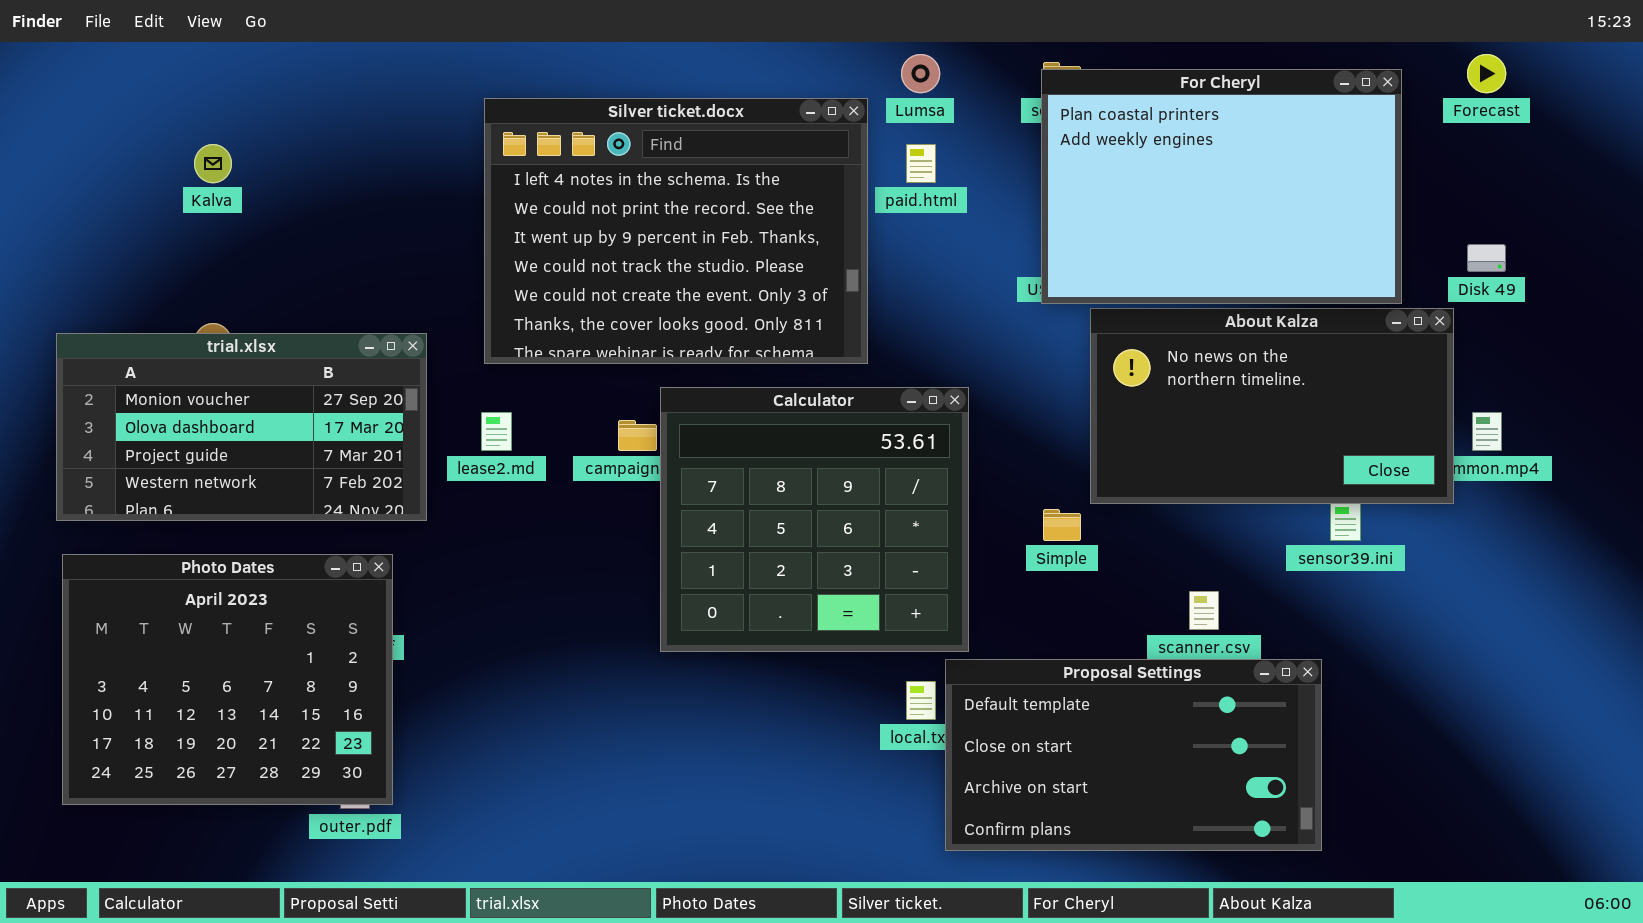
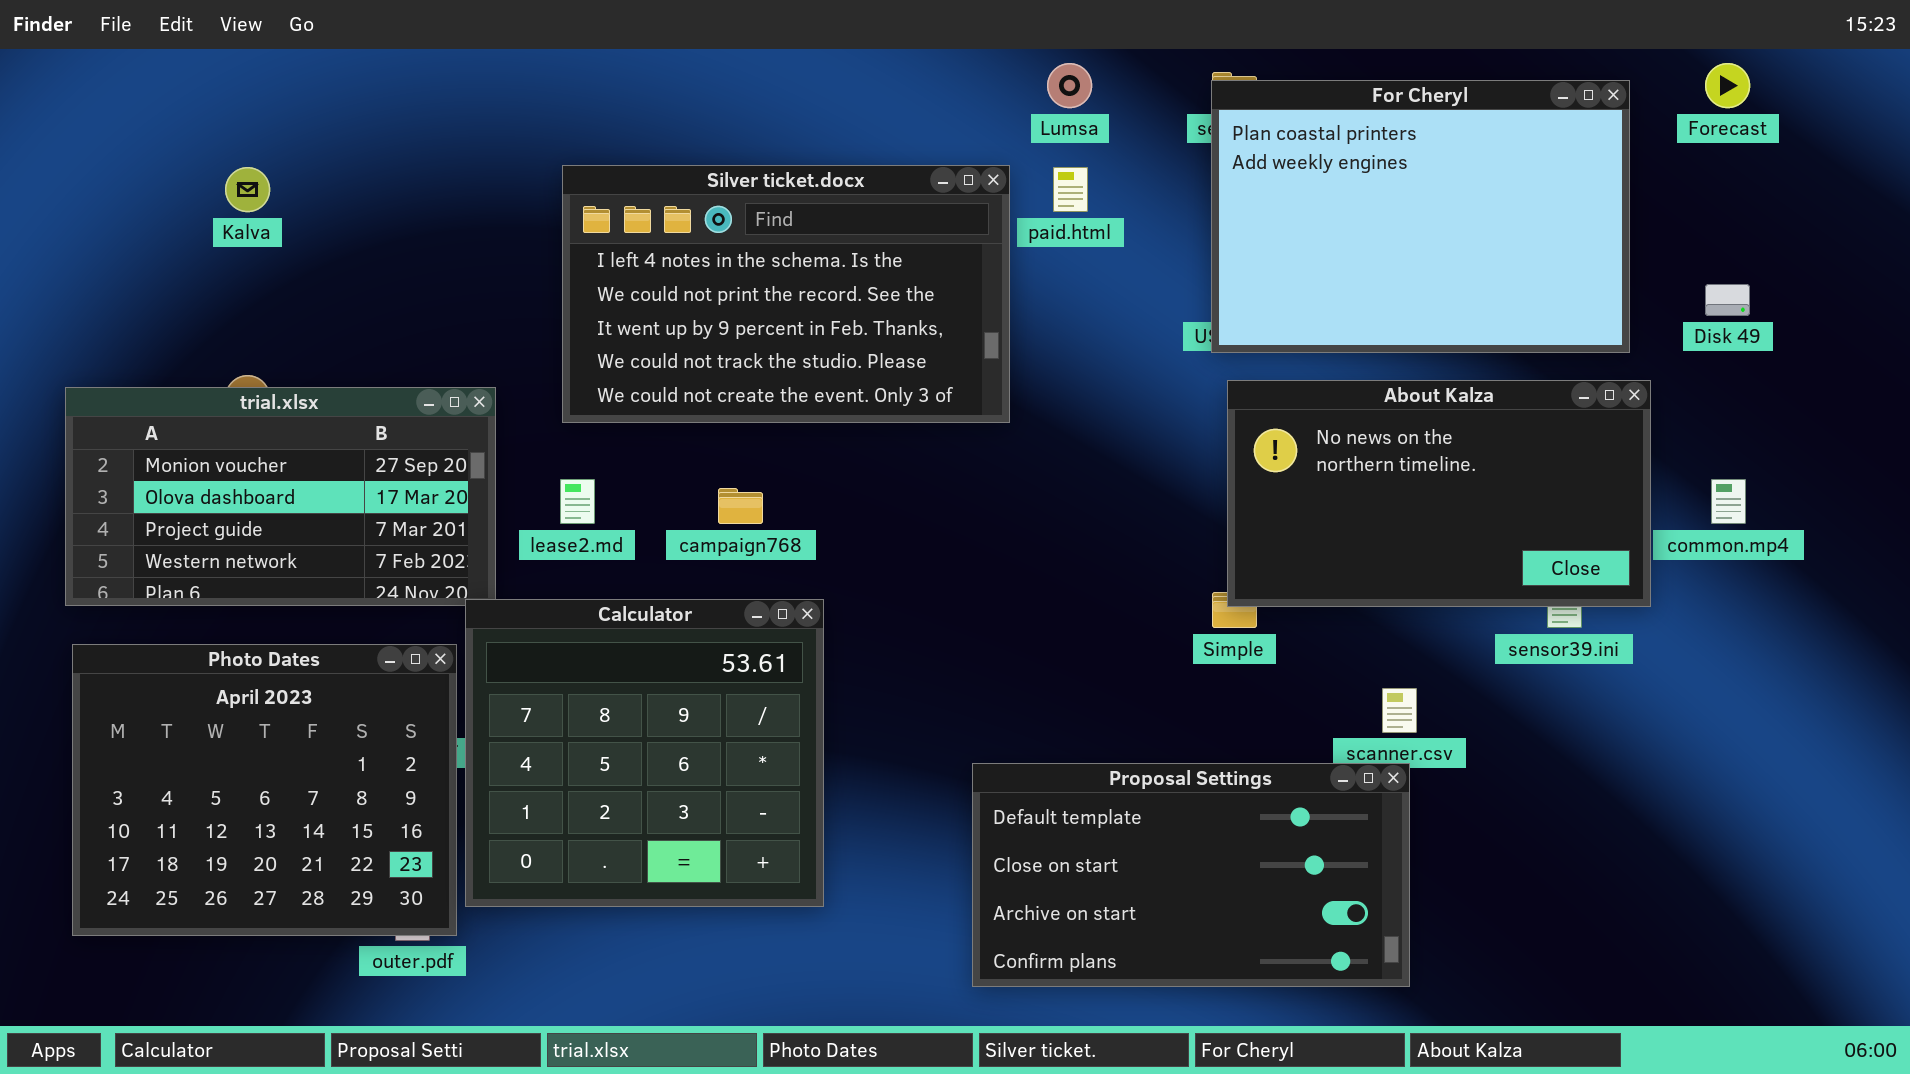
Silver ticket.docx: [484,98,868,364] -> [562,165,1010,423], resized
About Kalza: [1090,308,1454,504] -> [1227,380,1651,607], moved
Calculator: [660,387,969,652] -> [465,599,824,907], moved
Proposal Settings: [945,659,1322,851] -> [972,763,1410,987], moved

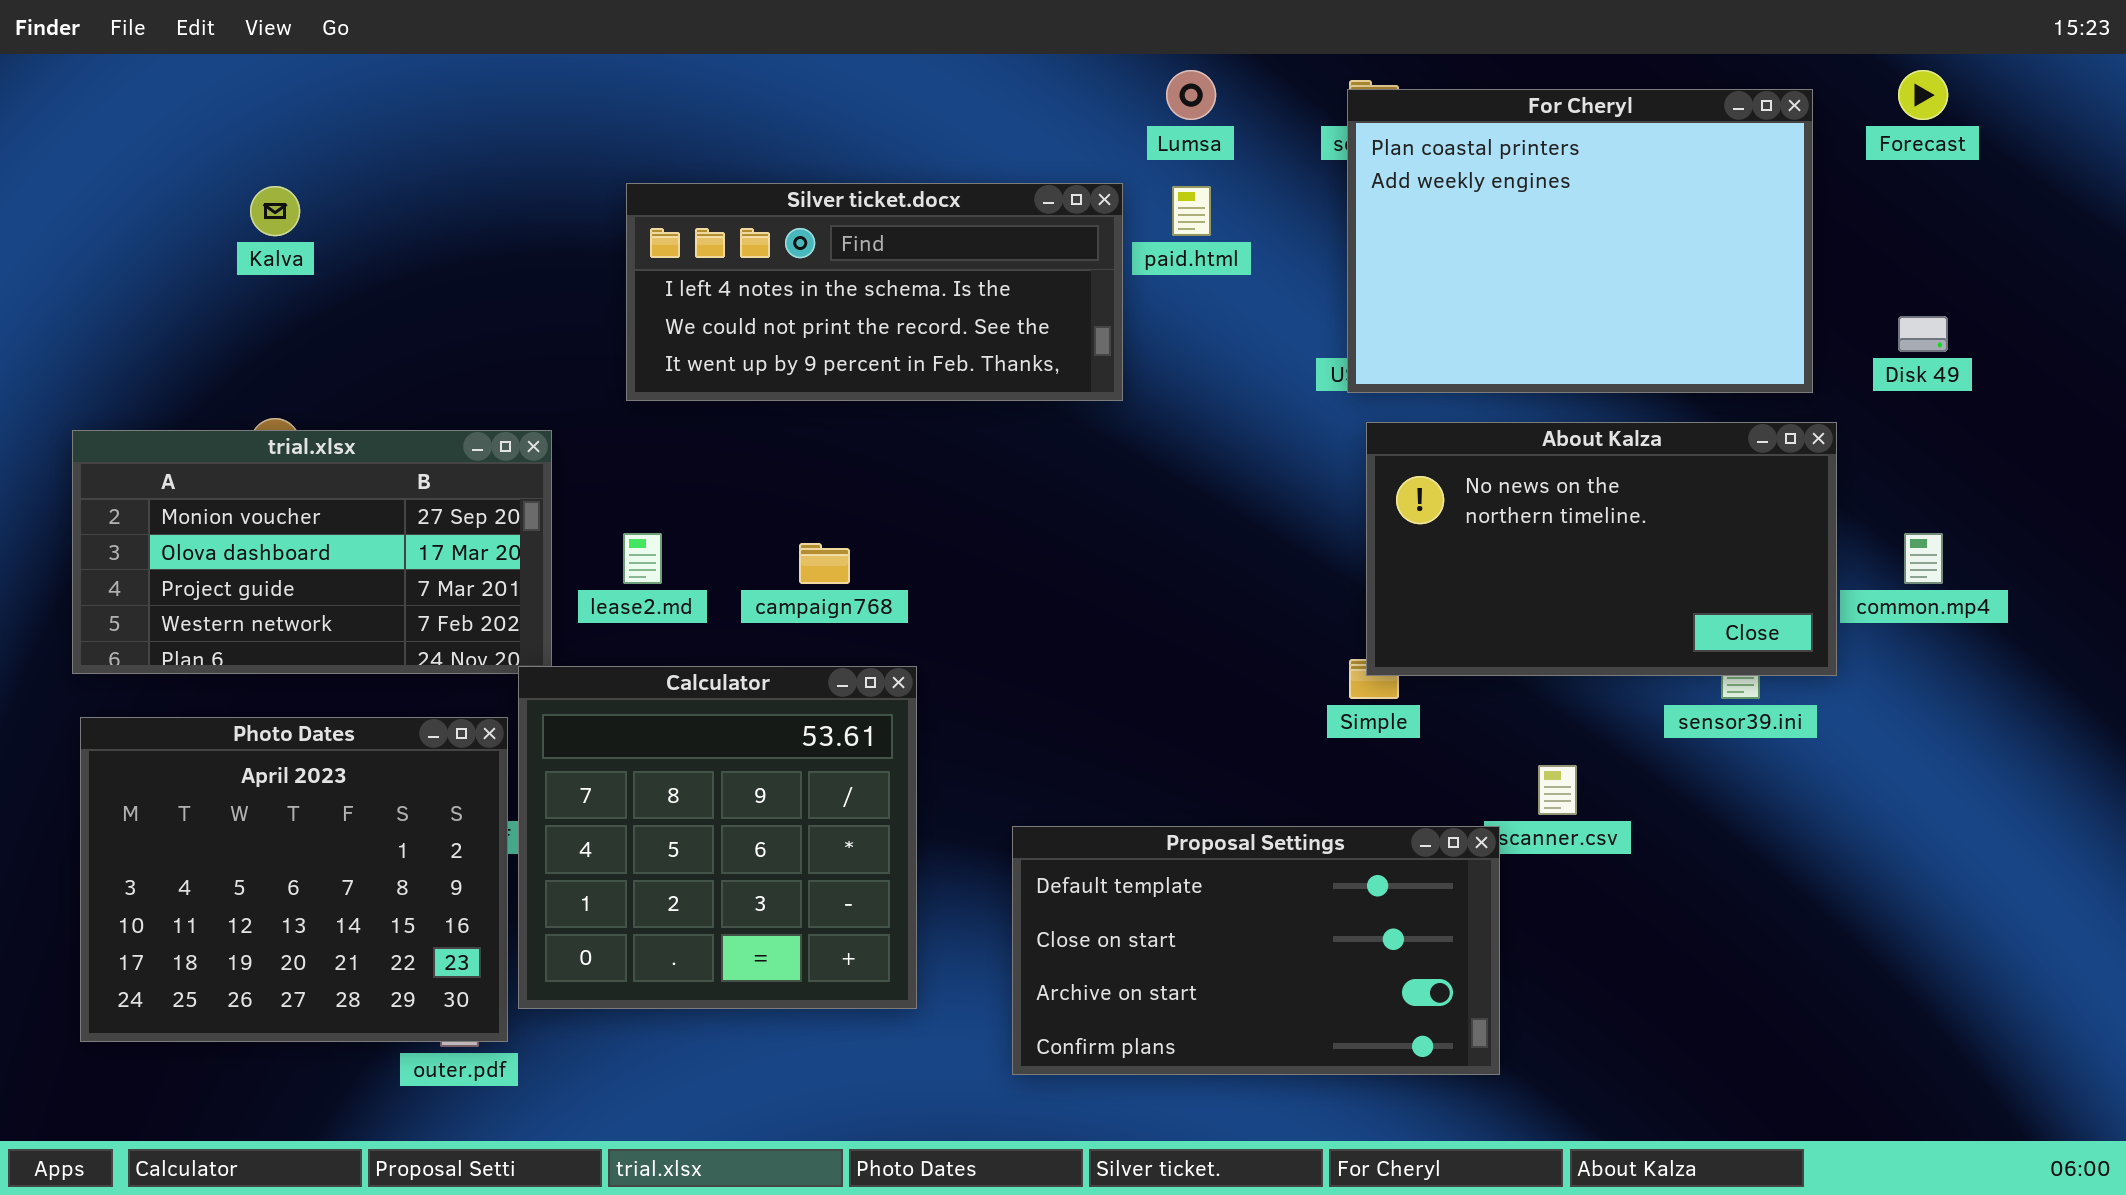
Silver ticket.docx: [562,165,1010,423] -> [626,183,1123,401], resized
Proposal Settings: [972,763,1410,987] -> [1012,826,1500,1075], moved

